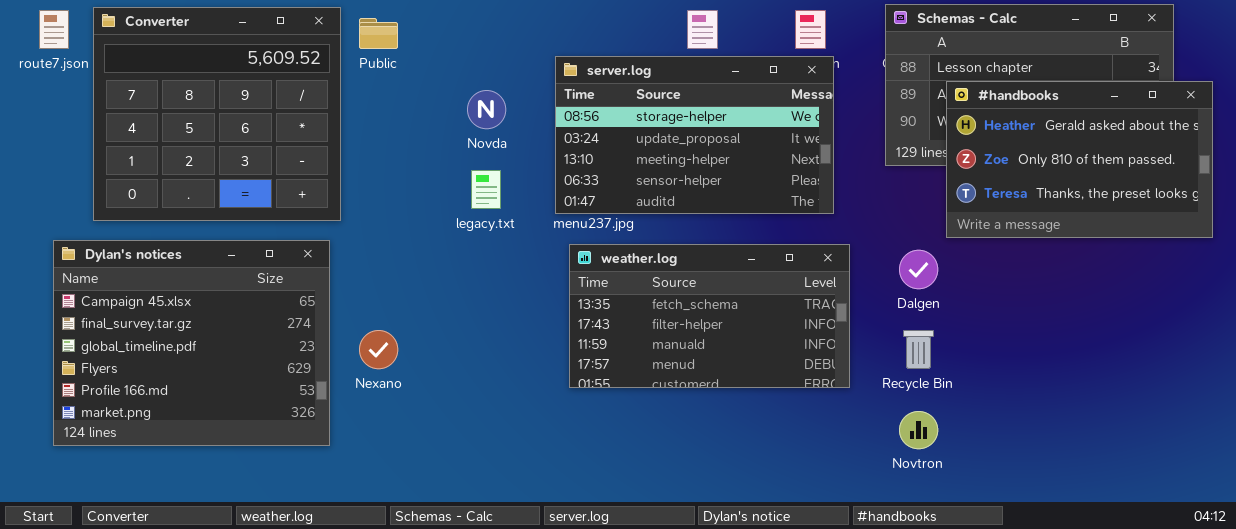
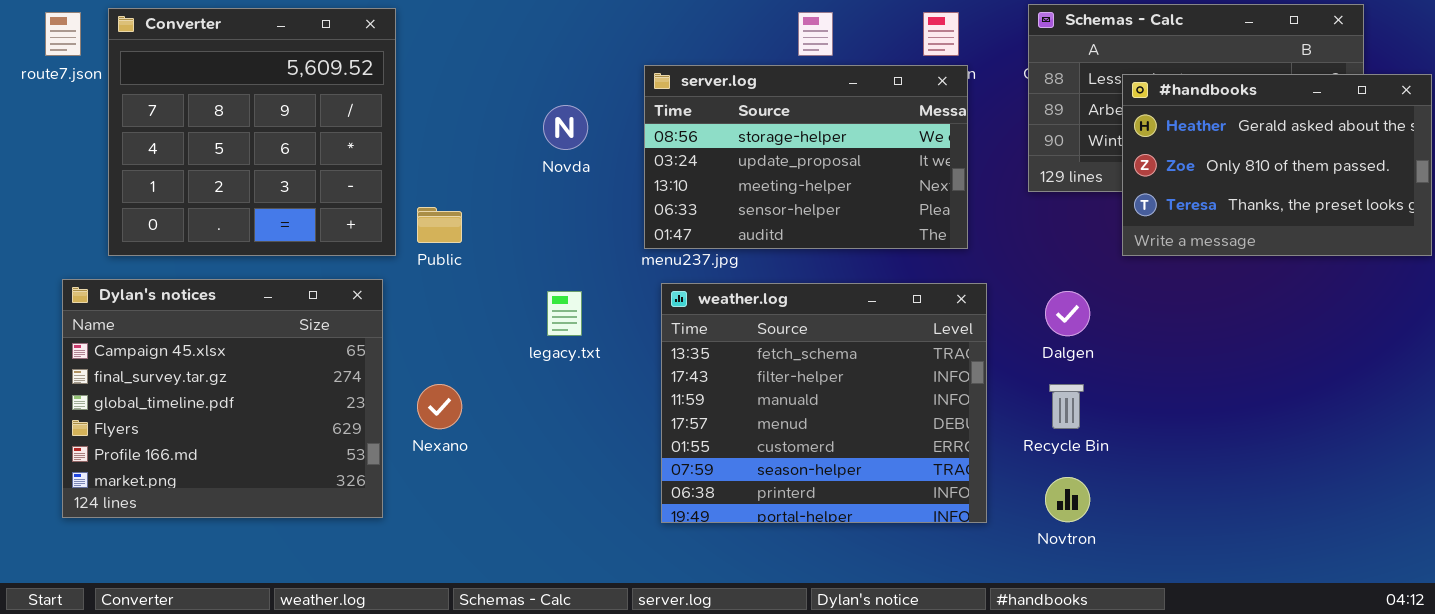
Public: [359,18,398,49] -> [417,207,462,243], moved
#handbooks: [946,81,1213,238] -> [1122,74,1432,256], moved
legacy.txt: [471,170,501,209] -> [547,291,582,336], moved
weather.log: [569,244,850,388] -> [661,283,987,523], resized

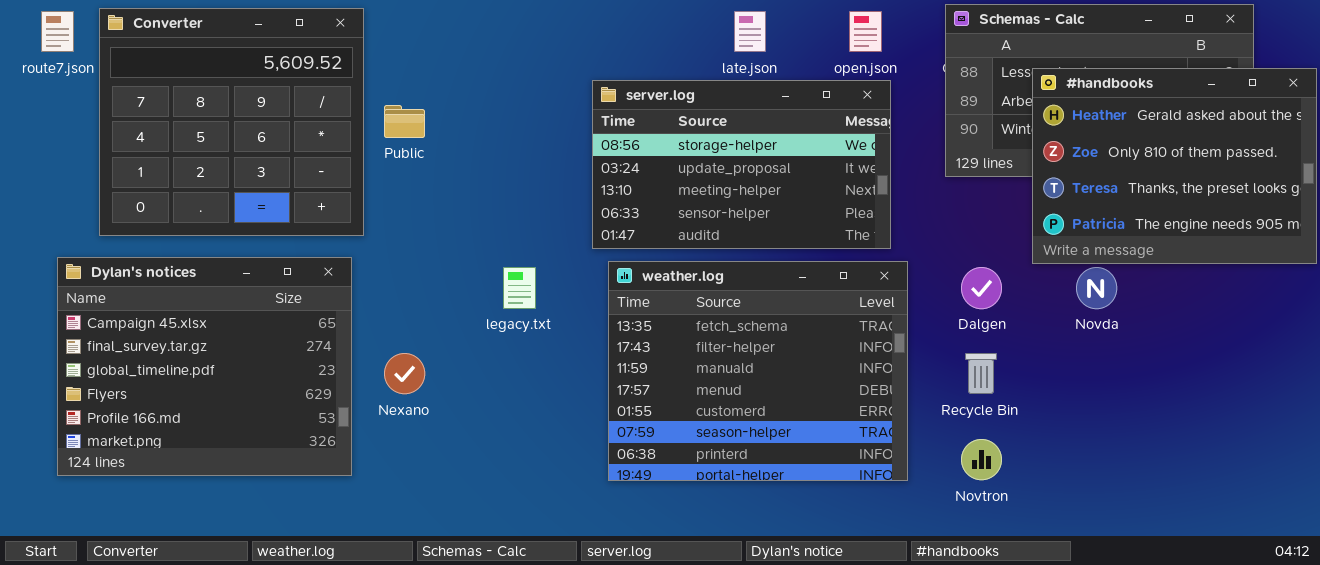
server.log: [644,65,968,249] -> [592,80,891,249], moved
#handbooks: [1122,74,1432,256] -> [1032,68,1317,264], resized
Novda: [543,105,588,150] -> [1076,267,1117,309], moved
Public: [417,207,462,243] -> [384,105,425,138], moved

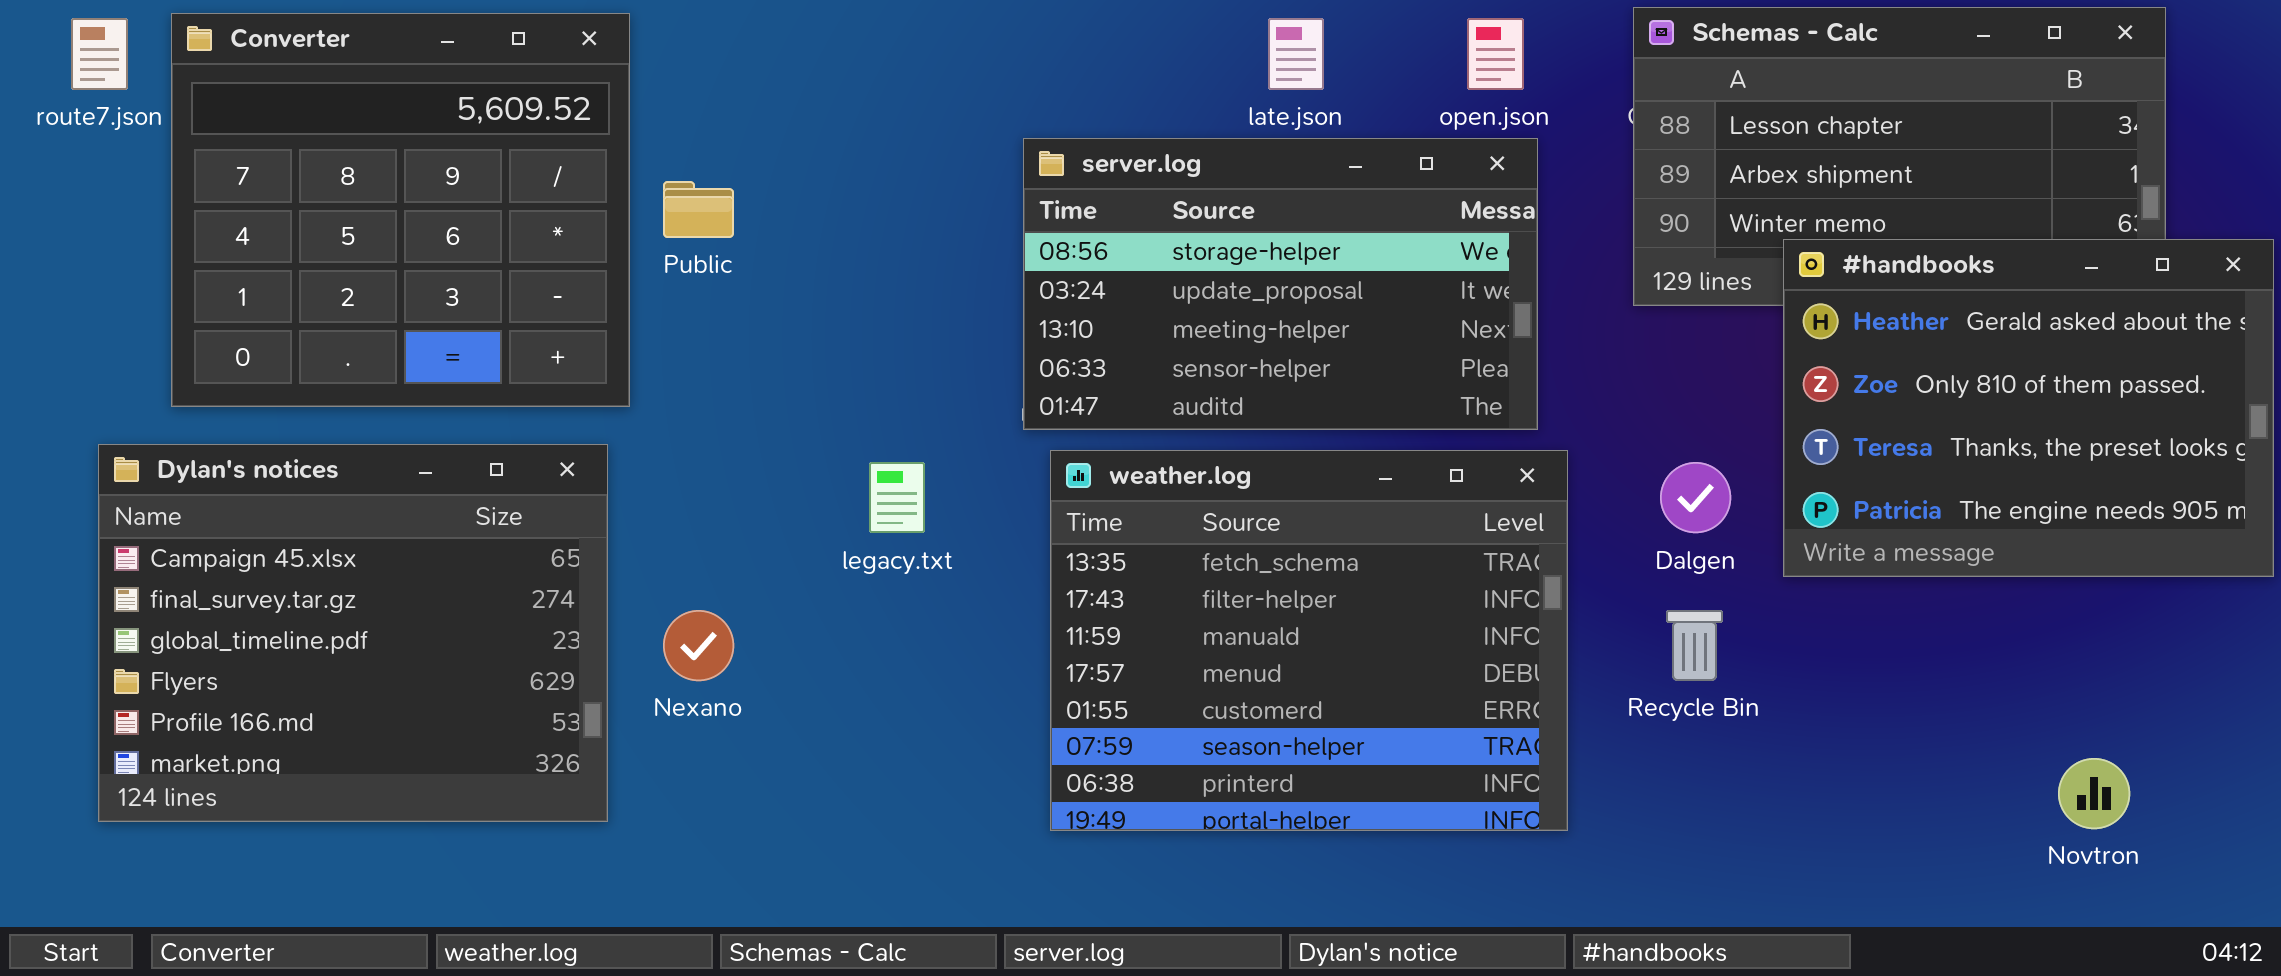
#handbooks: [1032,68,1317,264] -> [1783,239,2274,577], moved
Novtron: [961,439,1002,480] -> [2058,758,2130,829], moved

